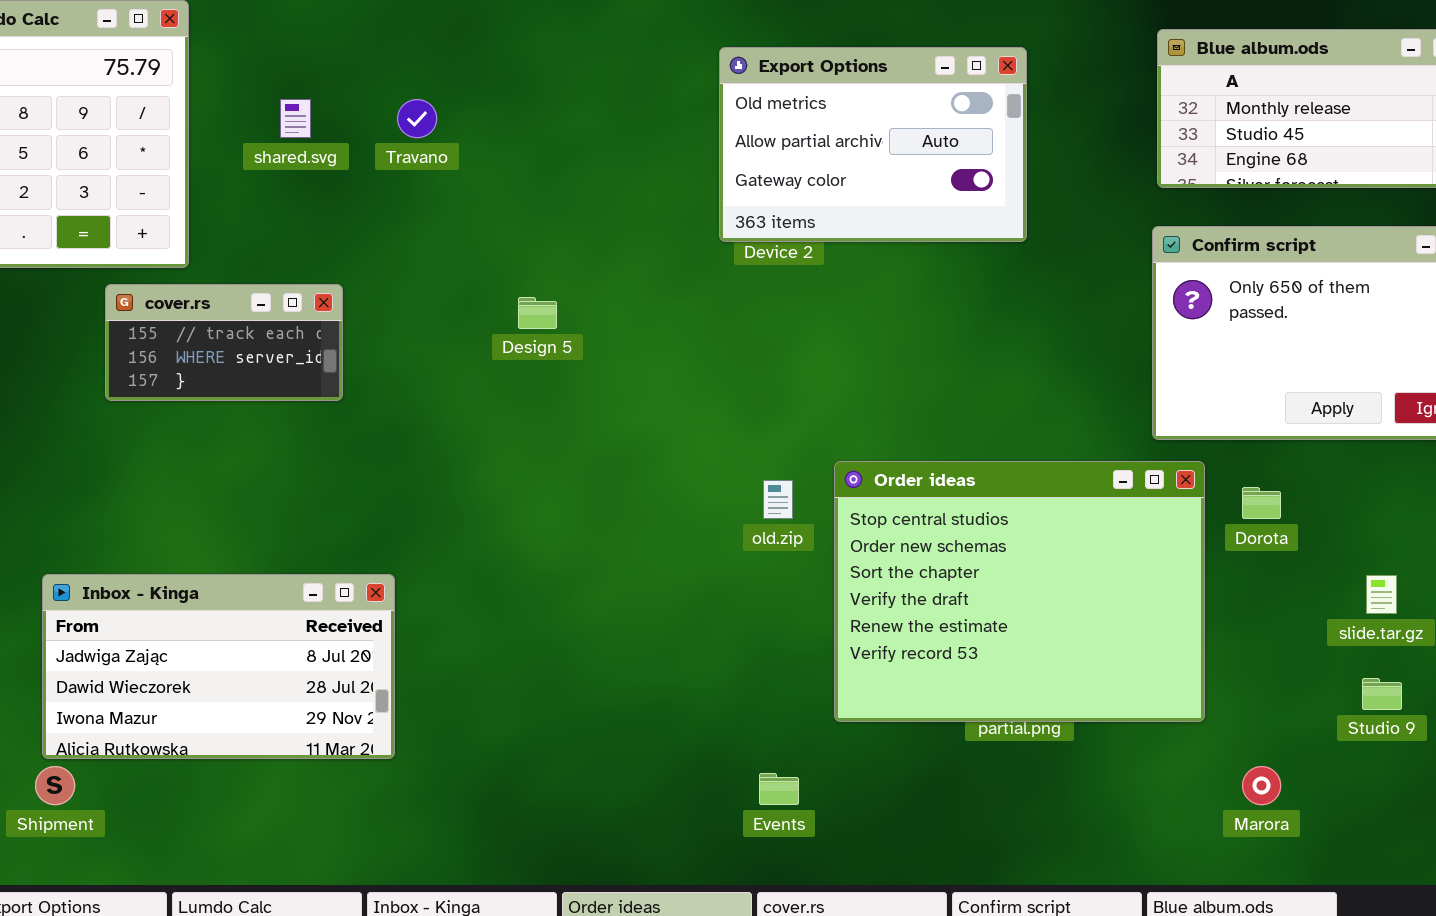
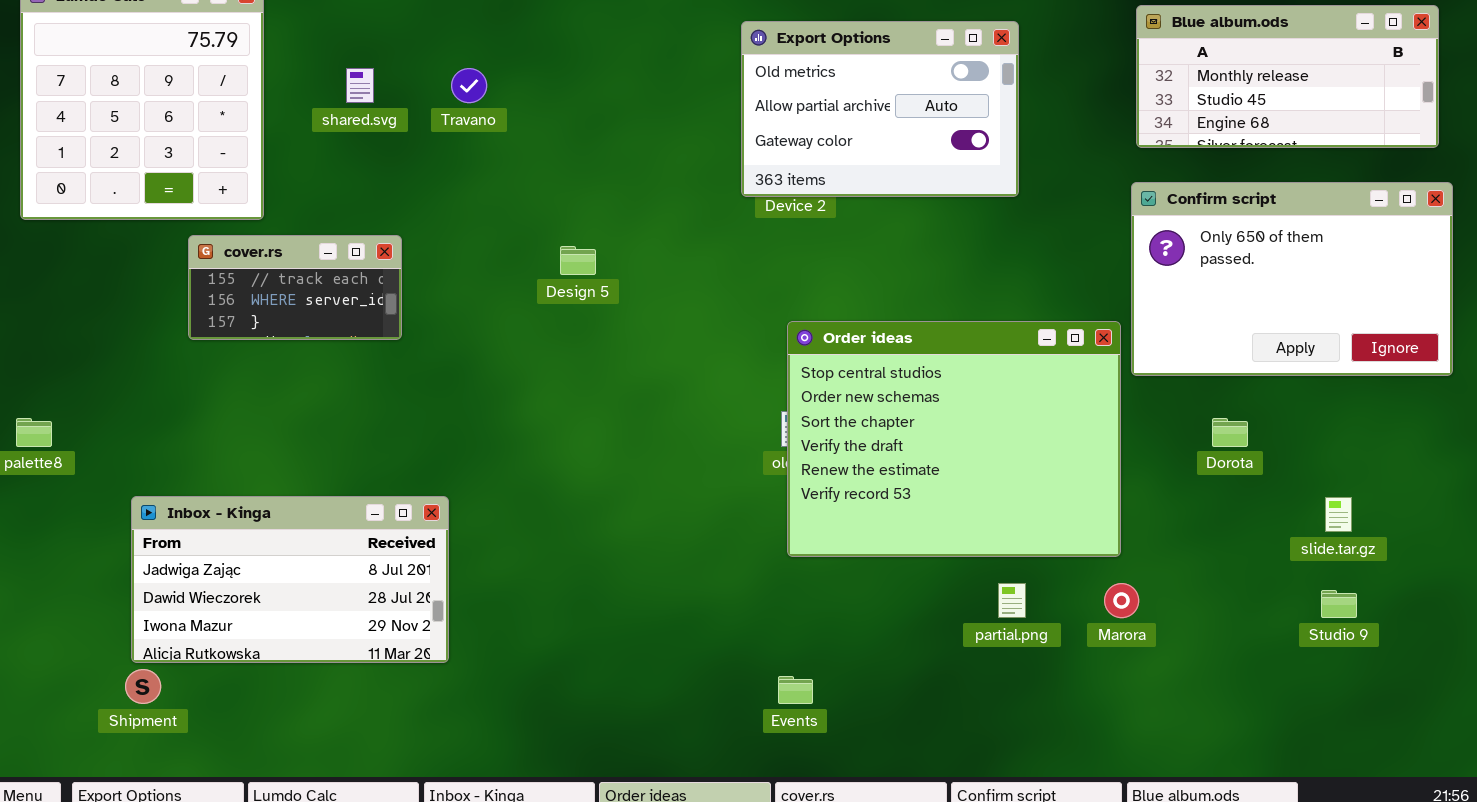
Order ideas: [834,461,1205,722] -> [787,321,1121,557], moved
Marora: [1242,766,1281,805] -> [1104,583,1139,618], moved

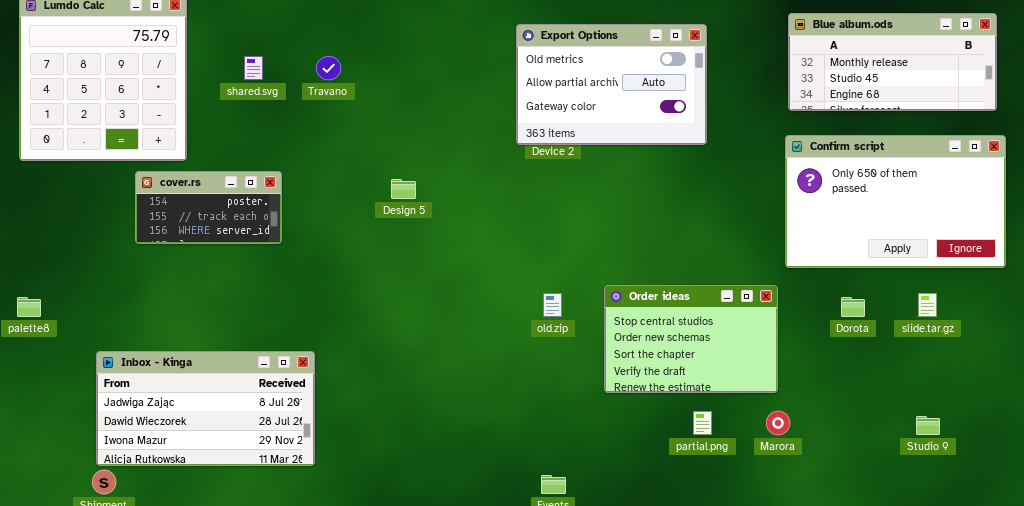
cover.rs: [188,235,402,340] -> [135,171,282,244], scrolled up 1 row
Order ideas: [787,321,1121,557] -> [604,285,778,393], resized
slide.tar.gz: [1325,497,1352,532] -> [918,293,937,317], moved

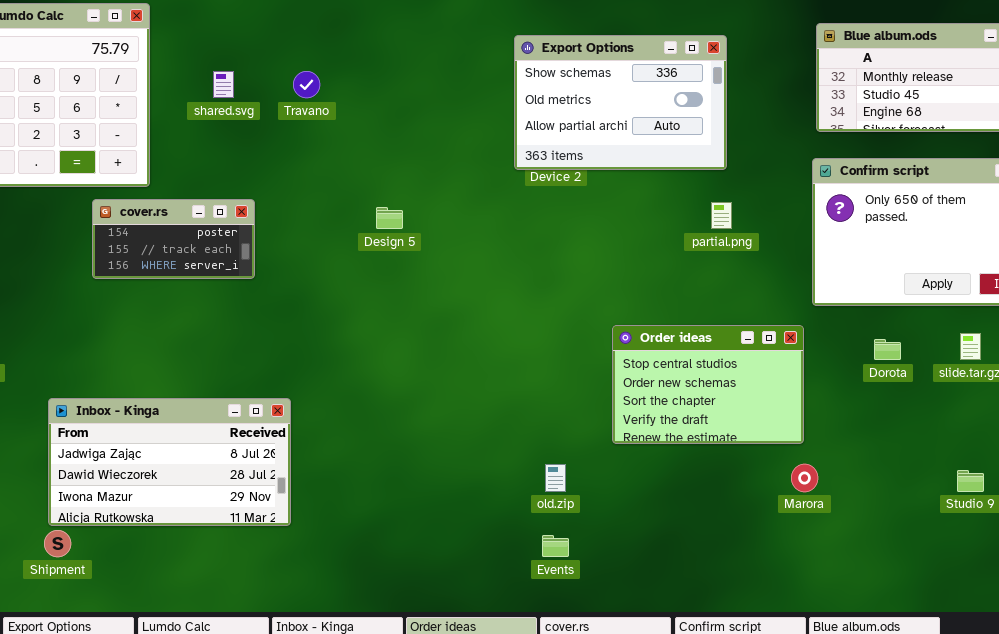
Export Options: [516,24,707,145] -> [514,35,727,170], scrolled up 1 row
old.zip: [543,293,562,317] -> [545,464,566,492], moved
partial.png: [693,411,712,435] -> [711,202,732,229], moved

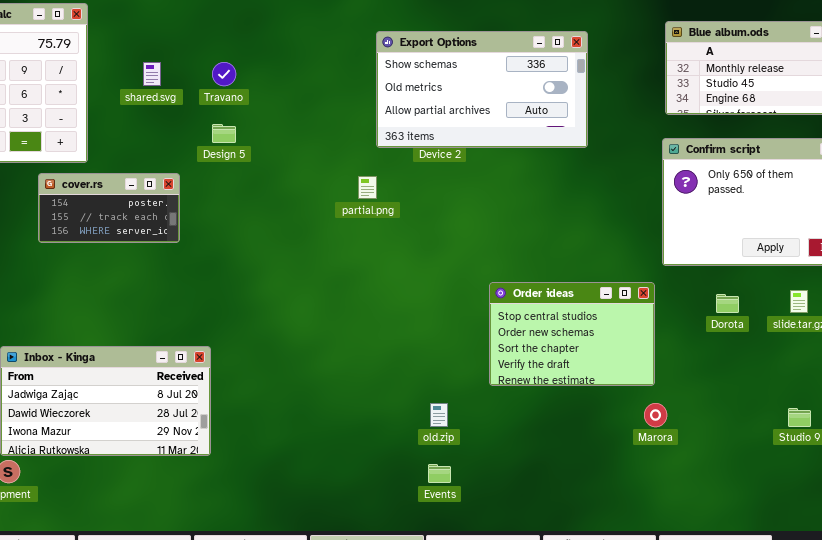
Export Options: [514,35,727,170] -> [376,31,588,148], resized
partial.png: [711,202,732,229] -> [358,176,377,199], moved
Design 5: [376,207,403,229] -> [212,124,236,143], moved

